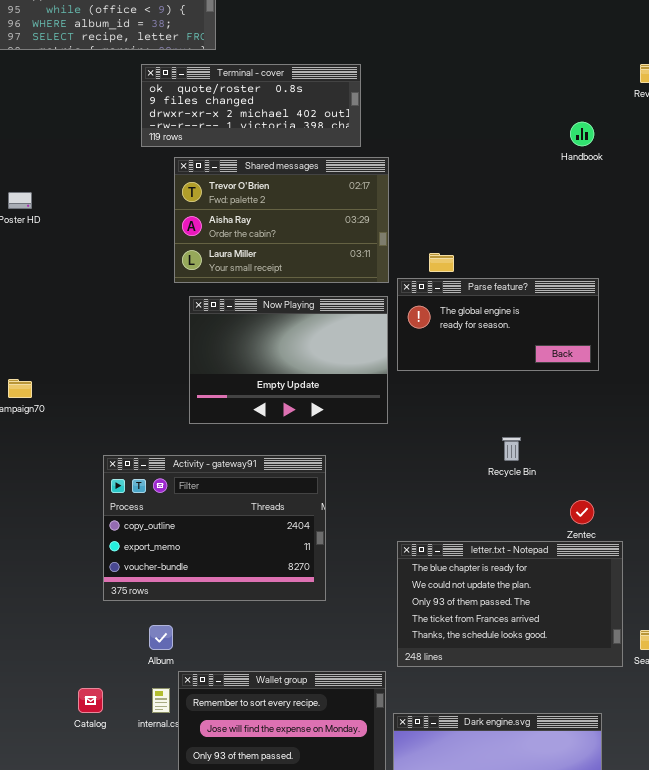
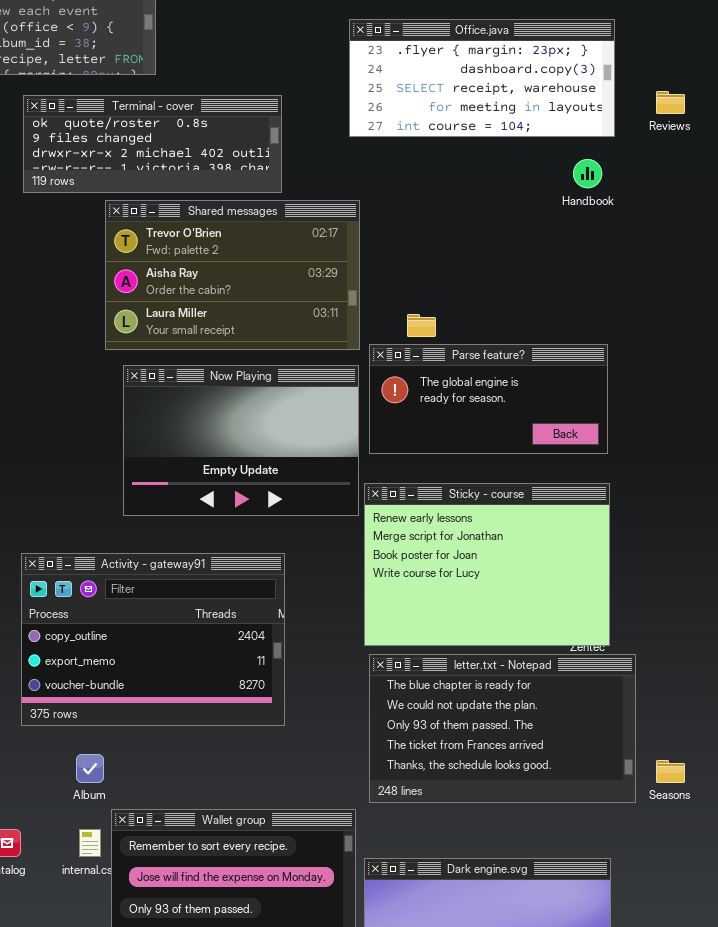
Office.java: none -> [349,19,615,137], opened
Terminal - cover: [141,64,361,147] -> [23,95,282,193], moved
Sticky - course: none -> [364,483,610,646], opened

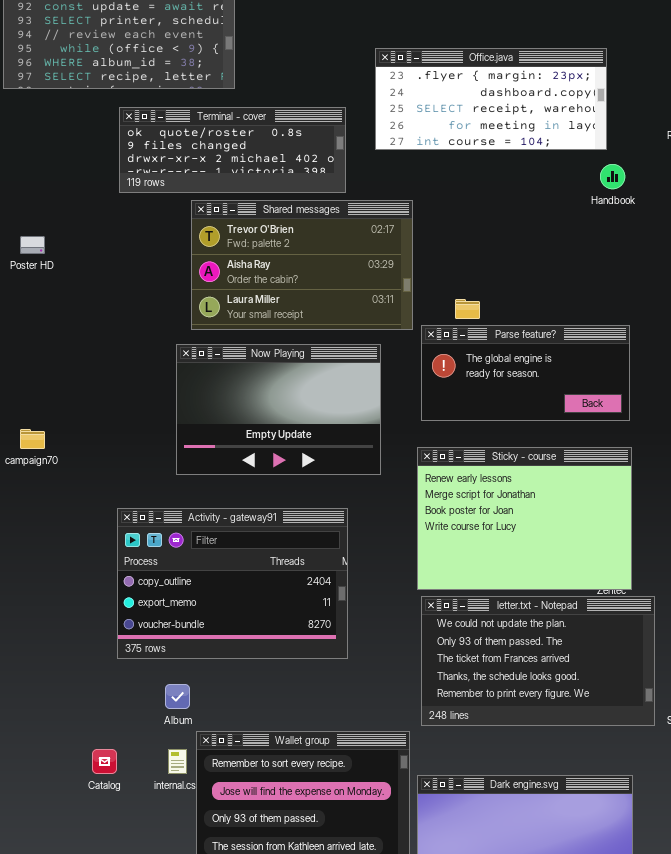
Office.java: [349,19,615,137] -> [375,48,607,150], moved
Now Playing: [123,365,359,516] -> [176,344,381,475], moved
letter.txt - Notepad: [369,654,636,803] -> [421,596,655,726], scrolled down 1 row

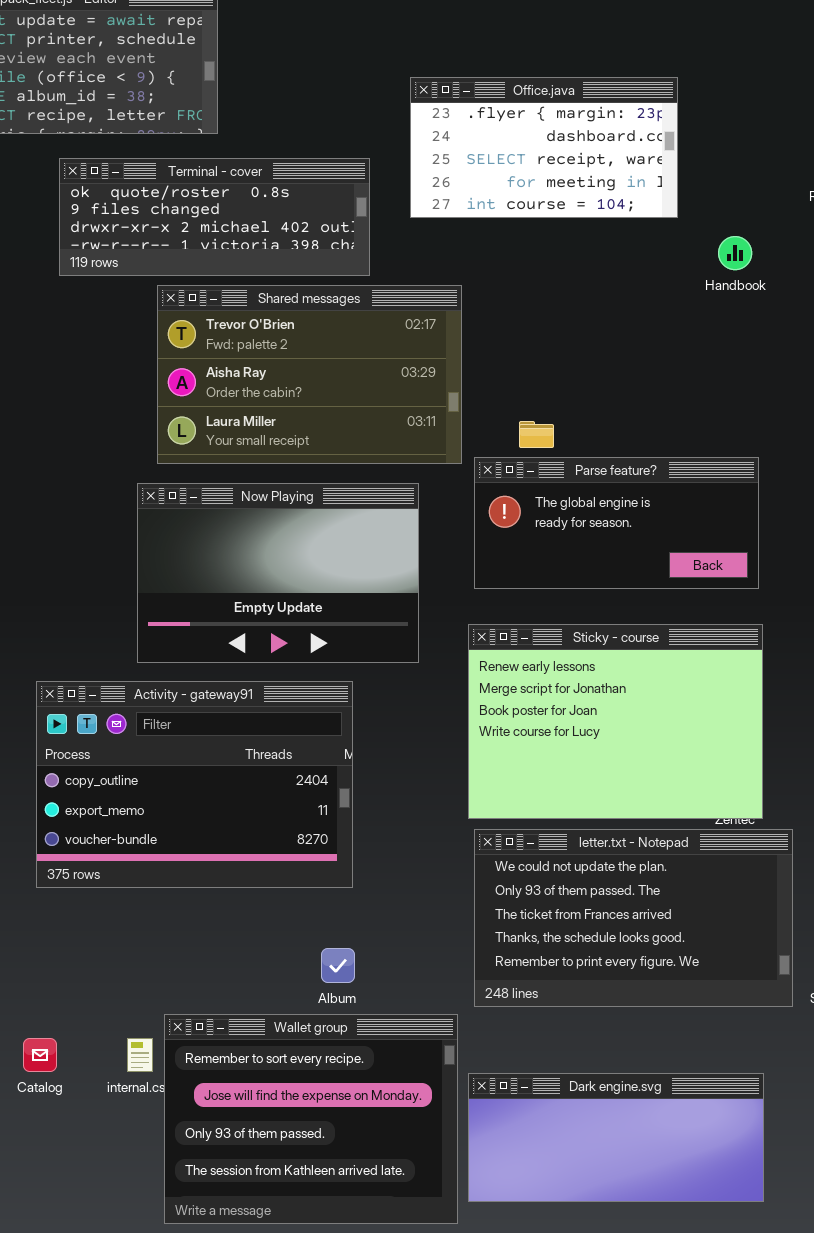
Office.java: [375,48,607,150] -> [410,77,678,218], resized
Activity - gateway91: [117,508,348,659] -> [36,681,353,888], moved
Album: [165,684,190,709] -> [321,948,355,983], moved

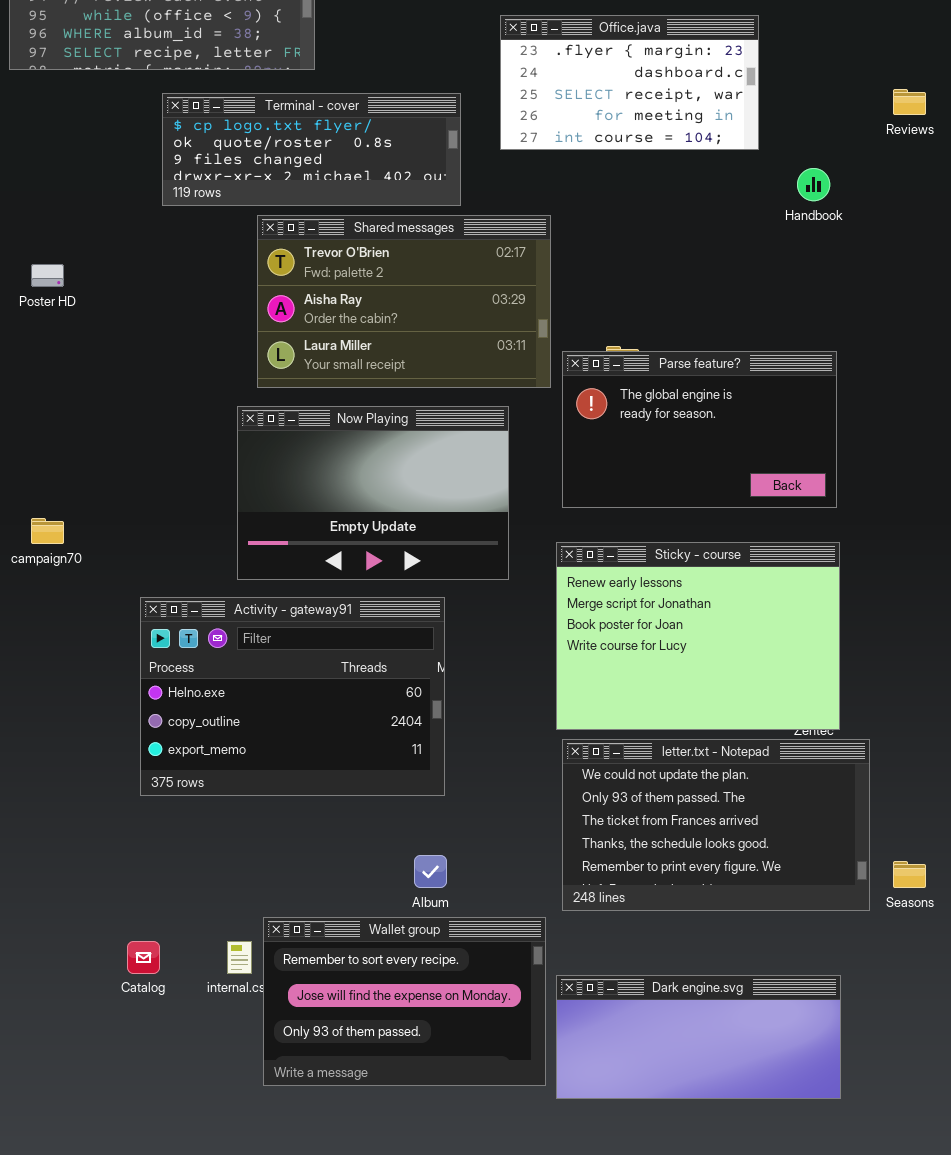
Terminal - cover: [59,158,370,276] -> [162,93,461,206], scrolled up 1 row
Parse feature?: [474,457,759,589] -> [562,351,837,508], resized
Activity - gateway91: [36,681,353,888] -> [140,597,445,796], scrolled up 1 row
Wallet group: [164,1014,458,1224] -> [263,917,546,1086], resized

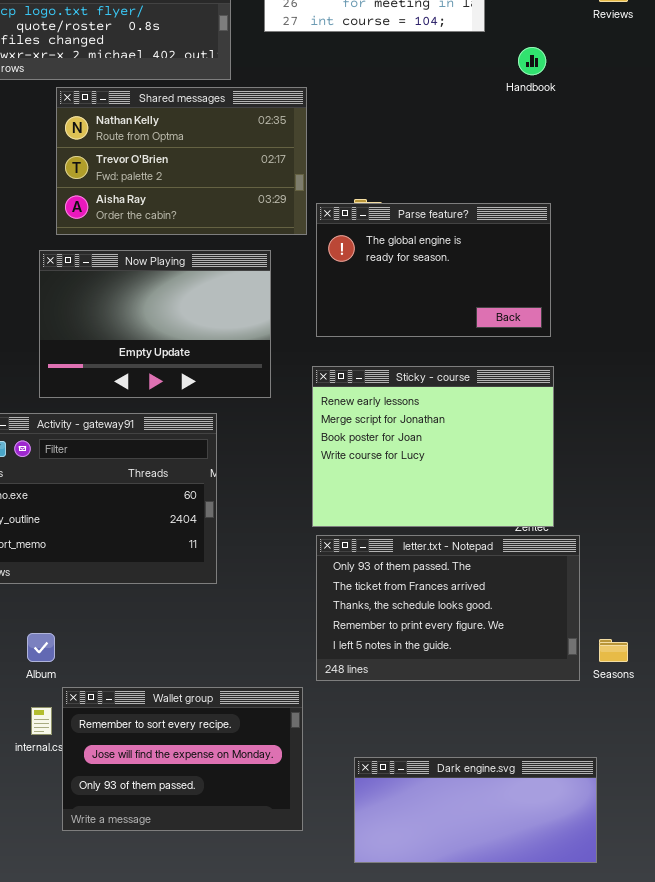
Shared messages: [257,215,551,388] -> [56,87,307,235], scrolled up 1 row
letter.txt - Notepad: [562,739,870,911] -> [316,535,580,681], scrolled down 1 row
Album: [414,855,447,888] -> [27,633,55,662], moved
Dark engine.svg: [556,975,841,1099] -> [354,757,597,863], moved

